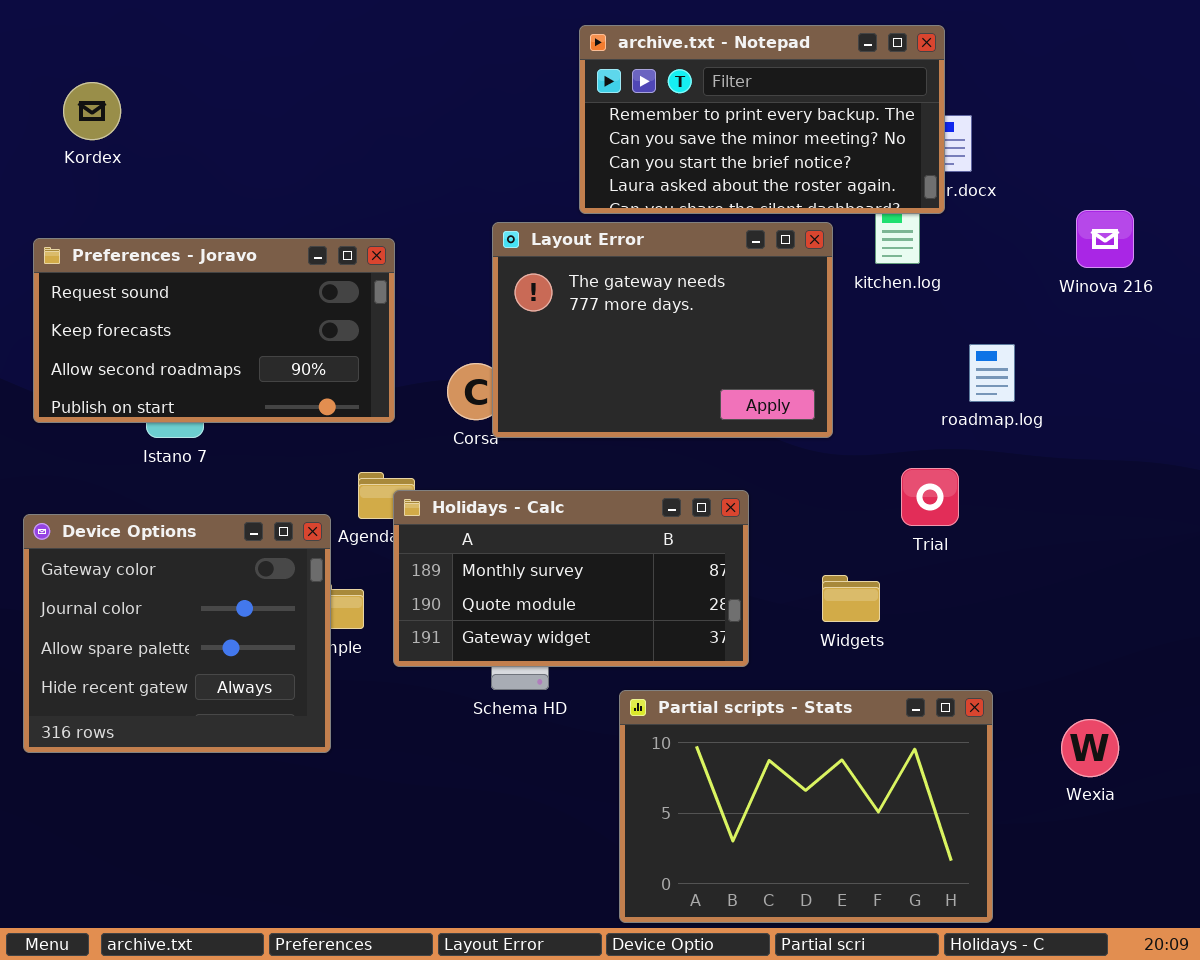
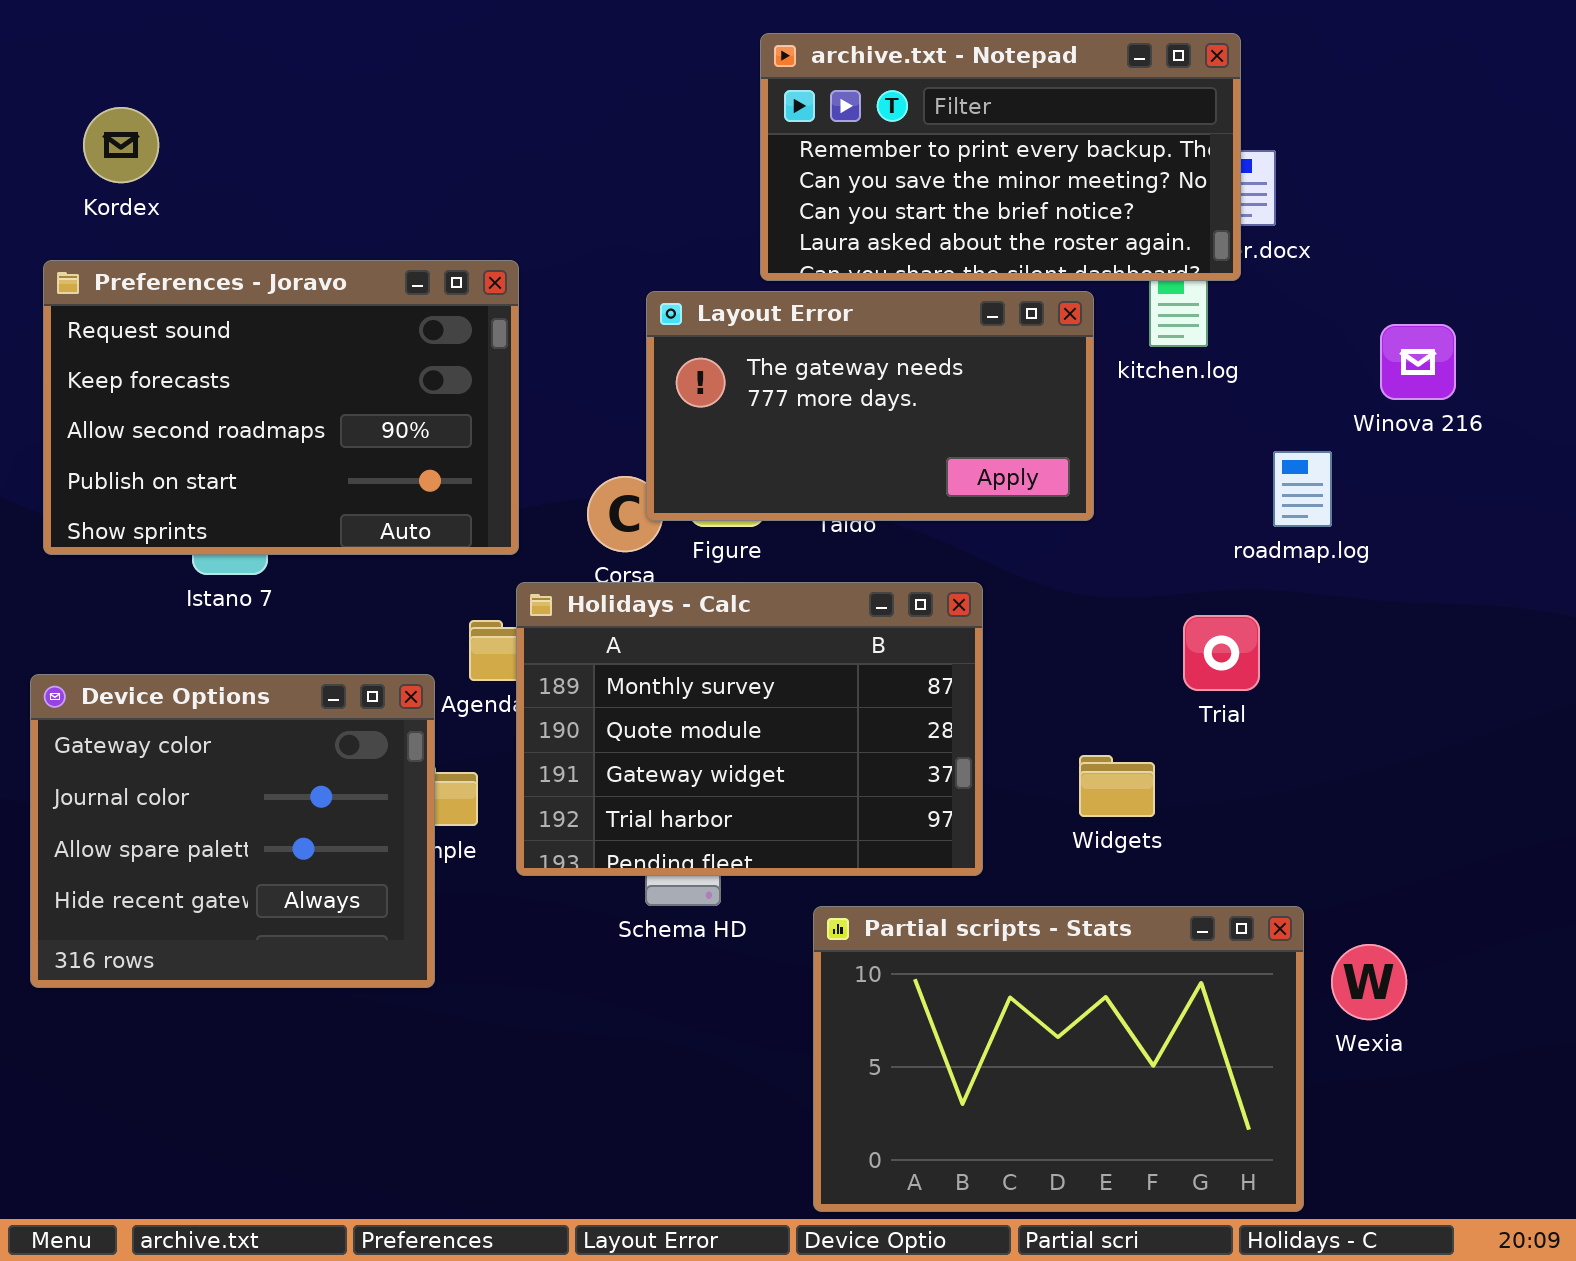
Winova 216: [1076,210,1134,268] -> [1380,324,1456,400], moved
Layout Error: [492,222,833,438] -> [646,291,1094,521], resized
Preferences - Joravo: [33,238,395,423] -> [43,260,519,555], resized
Holidays - Calc: [393,490,749,667] -> [516,582,983,876], resized
Wexia: [1061,719,1119,777] -> [1331,944,1407,1020], moved

